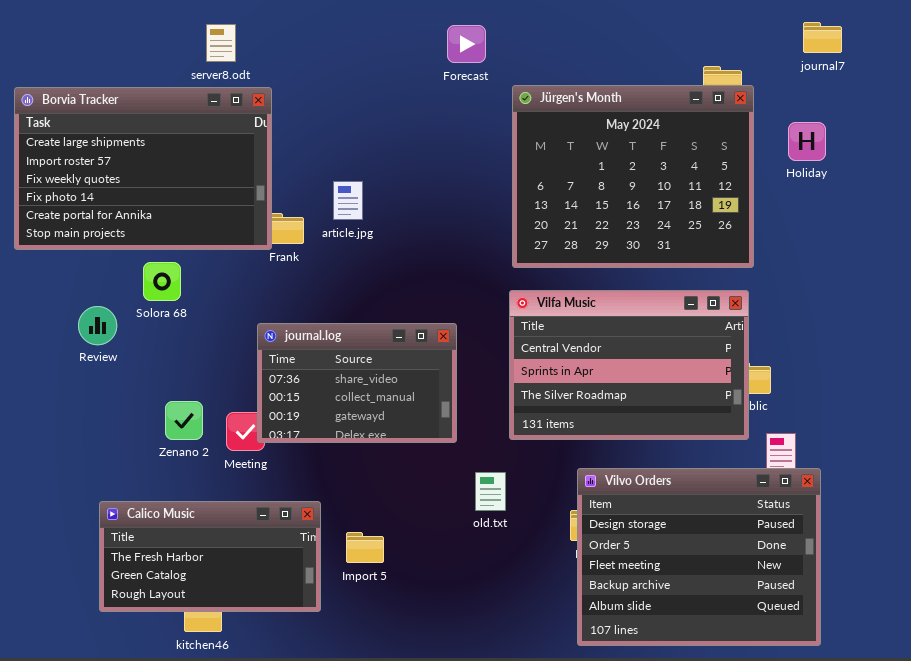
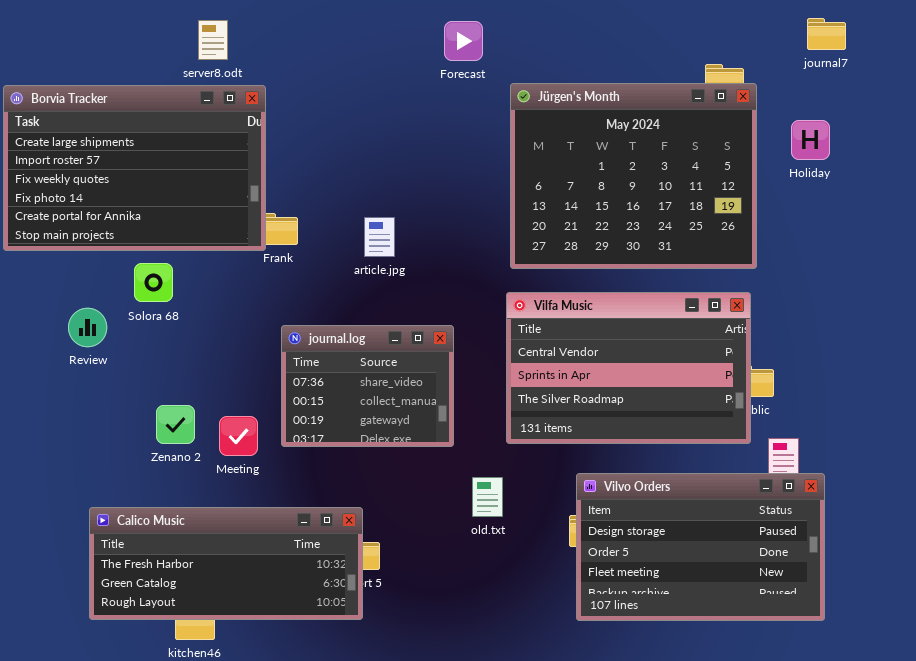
article.jpg: [333,181,363,220] -> [364,217,395,257], moved
journal.log: [257,323,457,443] -> [281,325,454,447], resized
Vilvo Orders: [577,468,821,646] -> [576,473,825,621], resized
Calico Music: [99,501,321,612] -> [89,507,363,620], resized

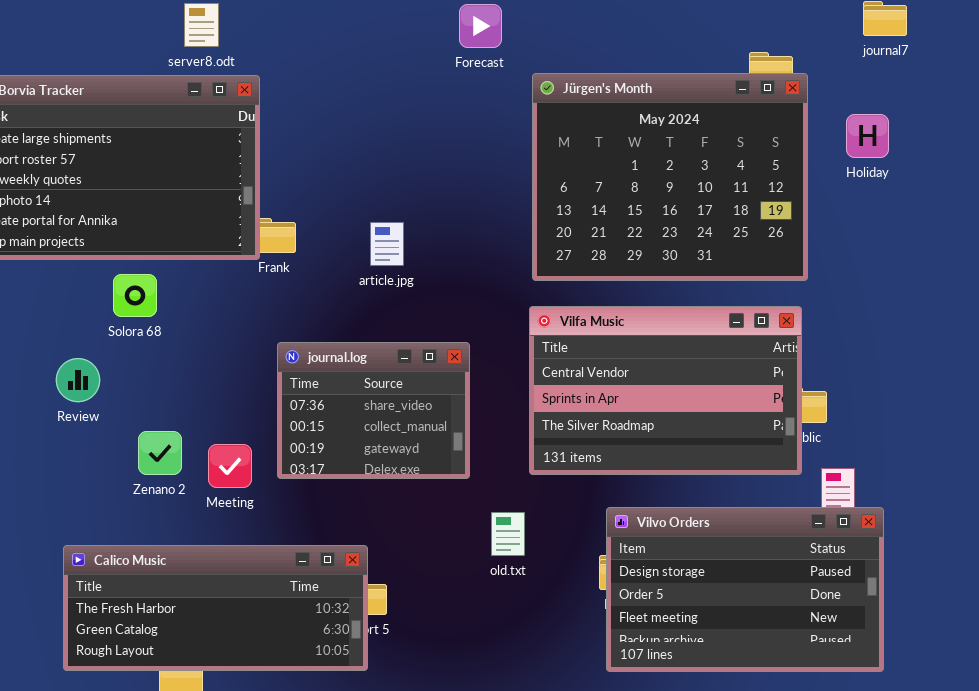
Review: [68,308,107,347] -> [56,358,100,402], moved

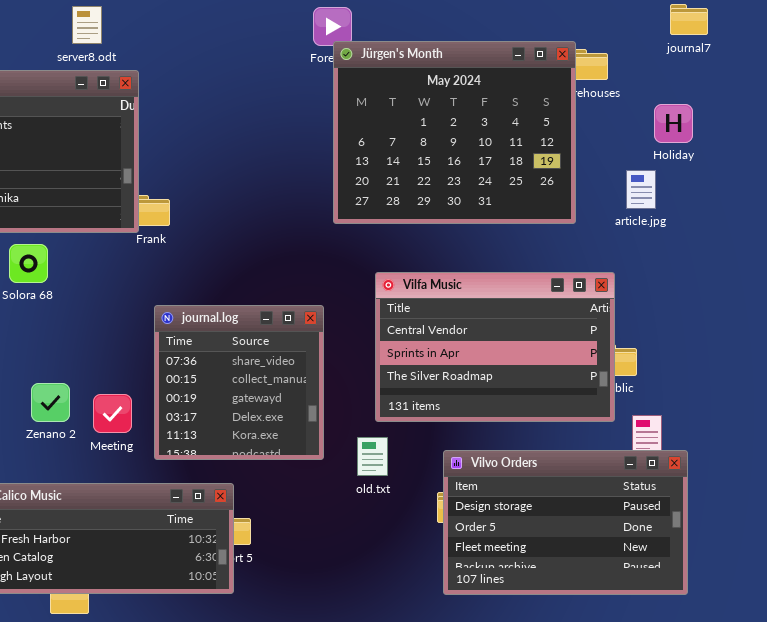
Jürgen's Month: [532,73,808,281] -> [333,41,576,224], moved
article.jpg: [370,222,404,266] -> [626,170,656,209], moved
journal.log: [277,342,470,479] -> [154,305,324,460], resized
old.txt: [491,512,525,556] -> [357,437,388,476], moved

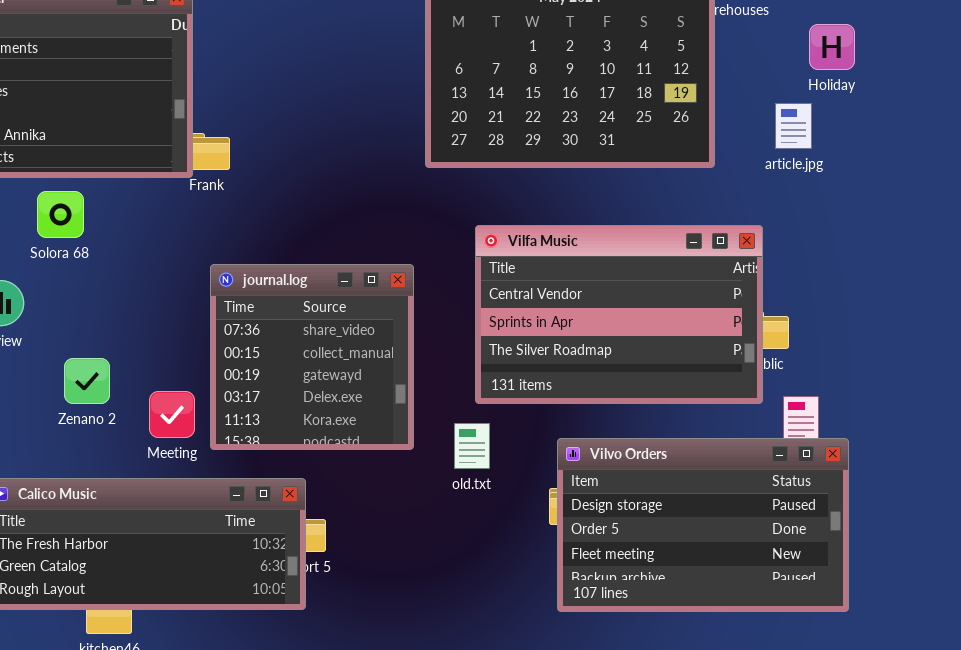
Meeting: [93,394,132,433] -> [149,391,195,438], moved

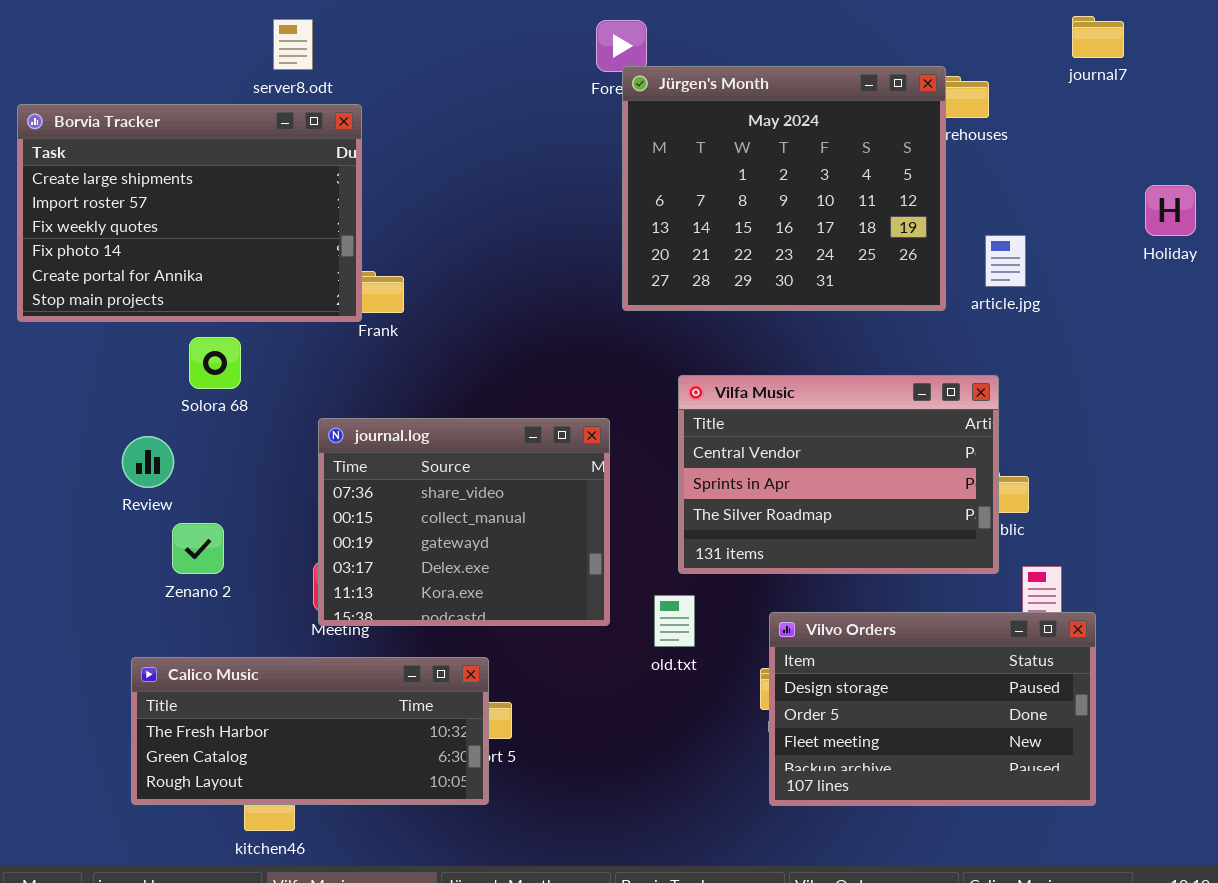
Holiday: [809,24,855,70] -> [1145,185,1196,236], moved
article.jpg: [775,103,812,149] -> [985,235,1026,287], moved
journal.log: [210,264,414,450] -> [318,418,610,626], resized
Zenano 2: [64,358,110,404] -> [172,523,224,574], moved

